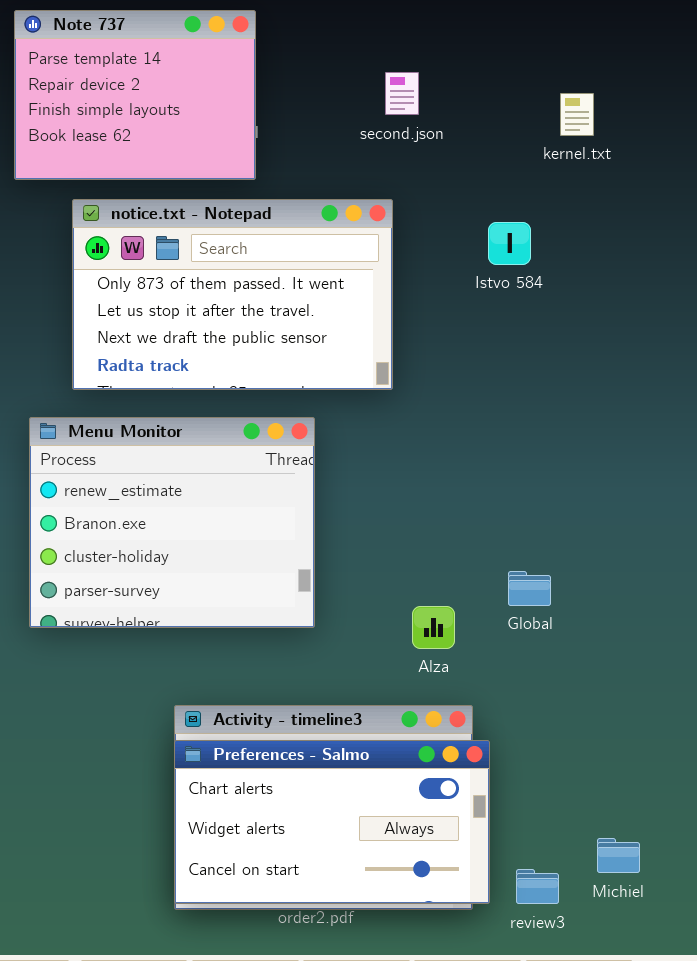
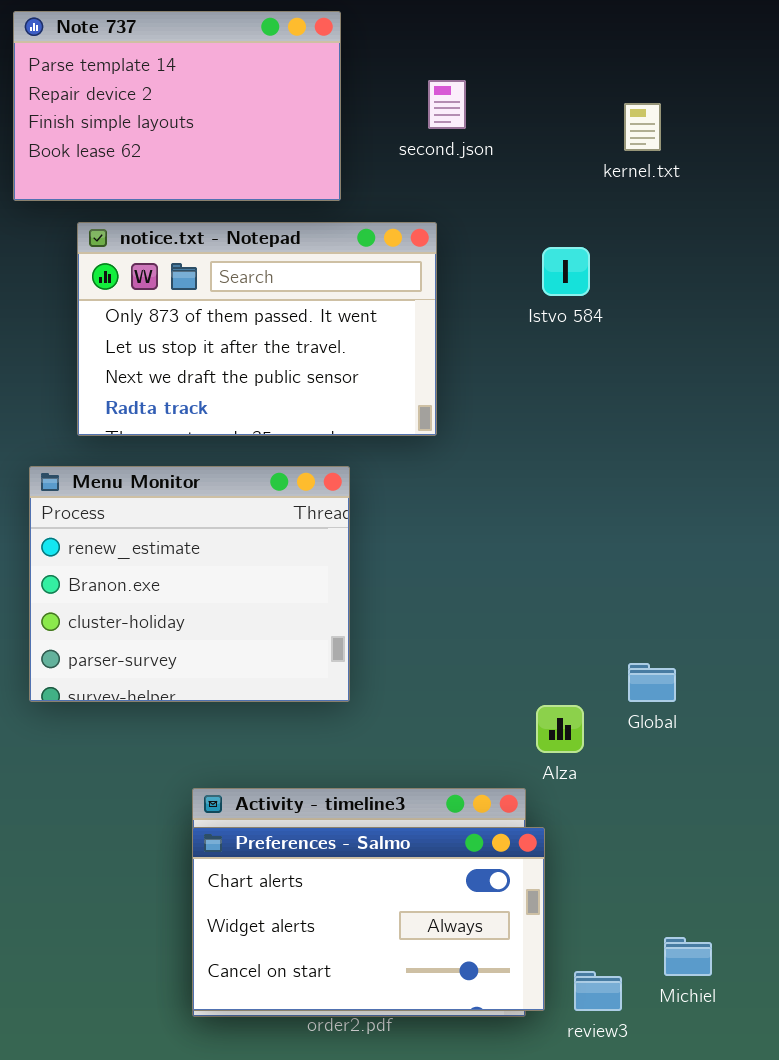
Note 737: [14,10,256,180] -> [13,11,341,201], resized
Global: [508,571,551,606] -> [628,663,676,702], moved
Alza: [412,606,455,649] -> [536,705,584,753], moved

